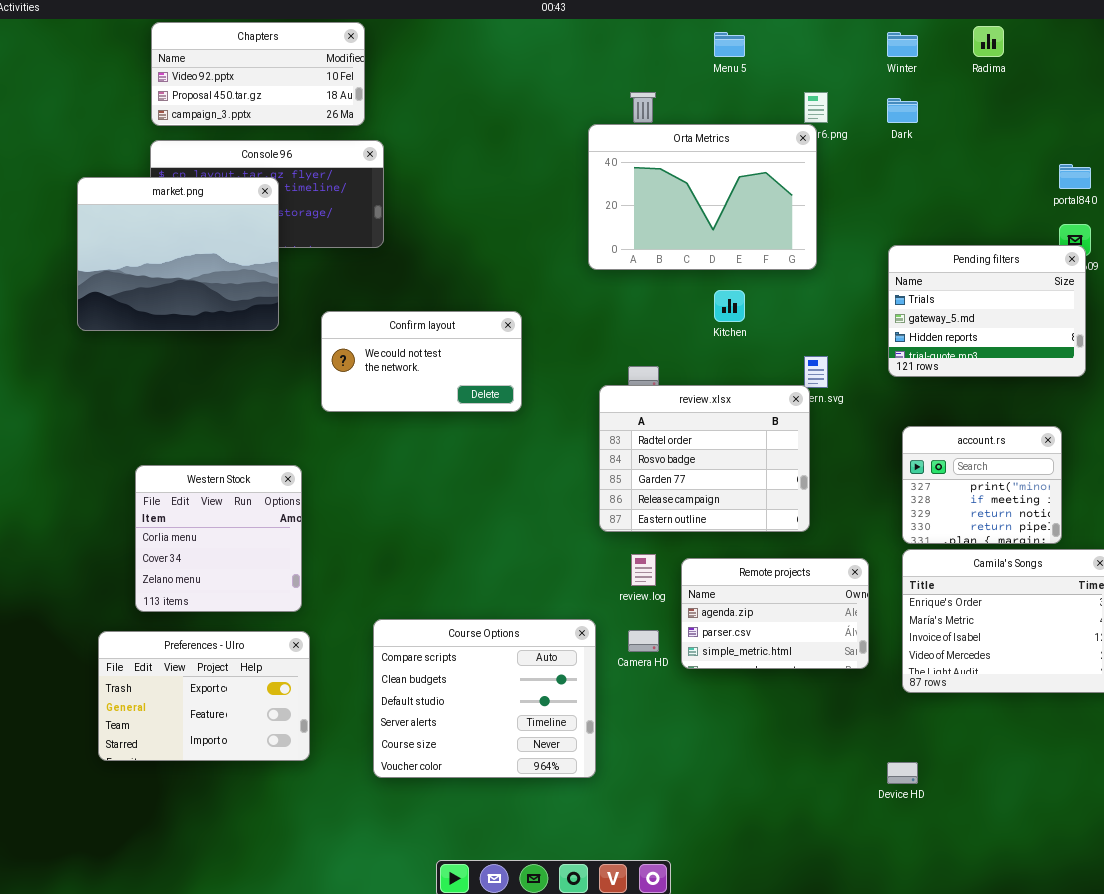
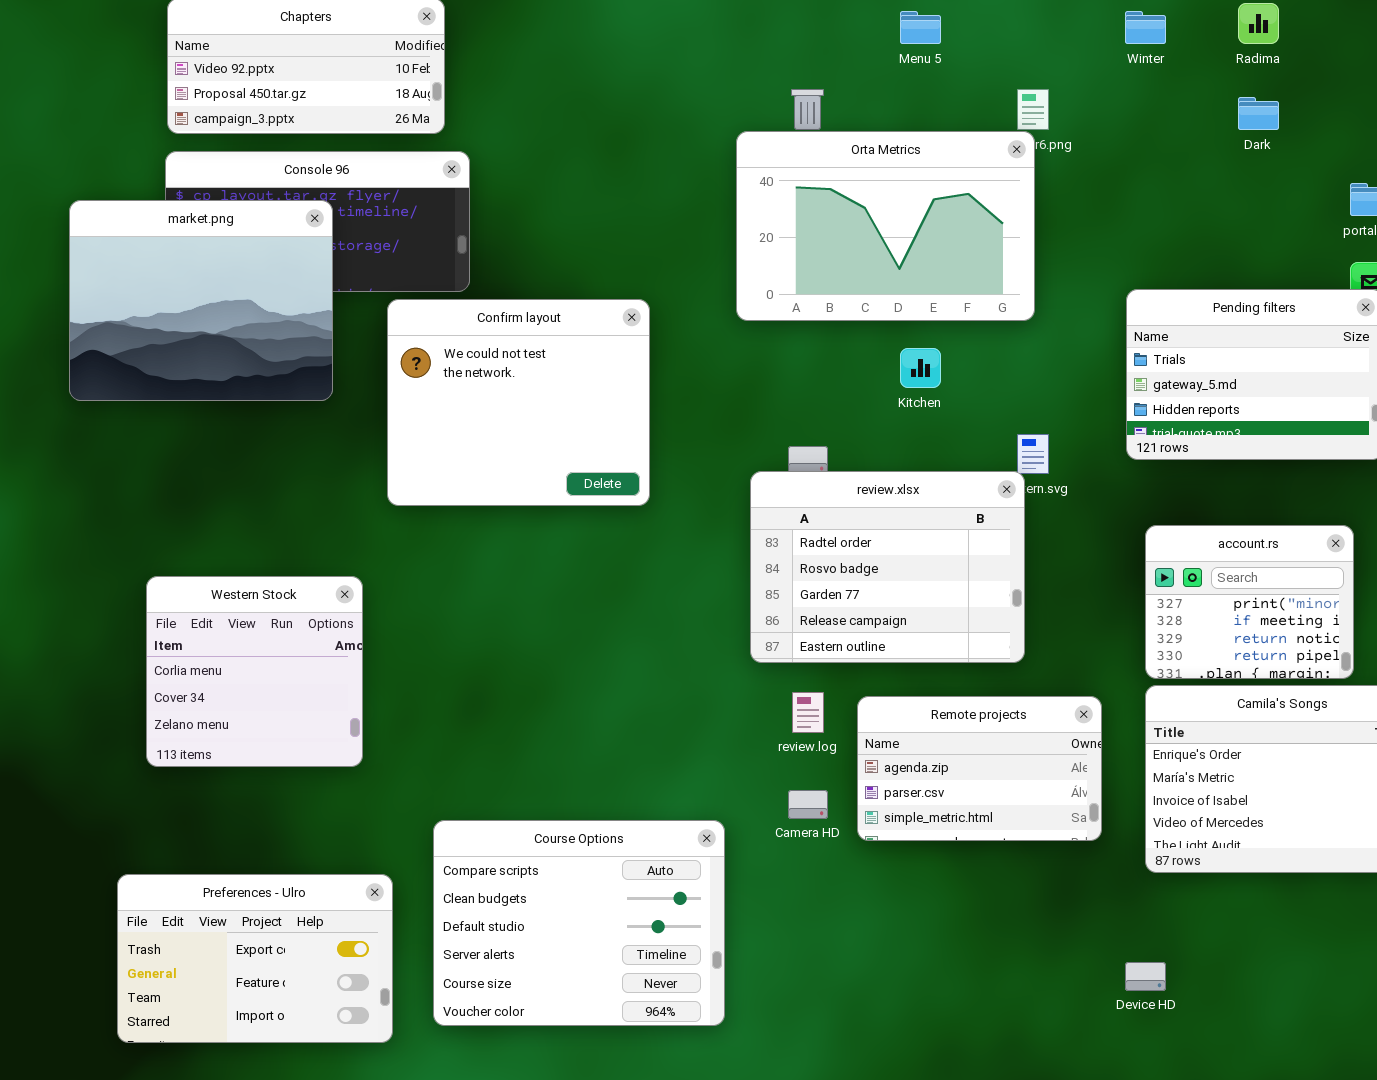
Dark: [887,98,918,123] -> [1238,97,1279,130], moved
Confirm layout: [321,311,522,412] -> [387,299,650,506], resized
Course Options: [373,619,596,778] -> [433,820,725,1026], moved
Preferences - Ulro: [98,631,310,761] -> [117,874,393,1043], moved

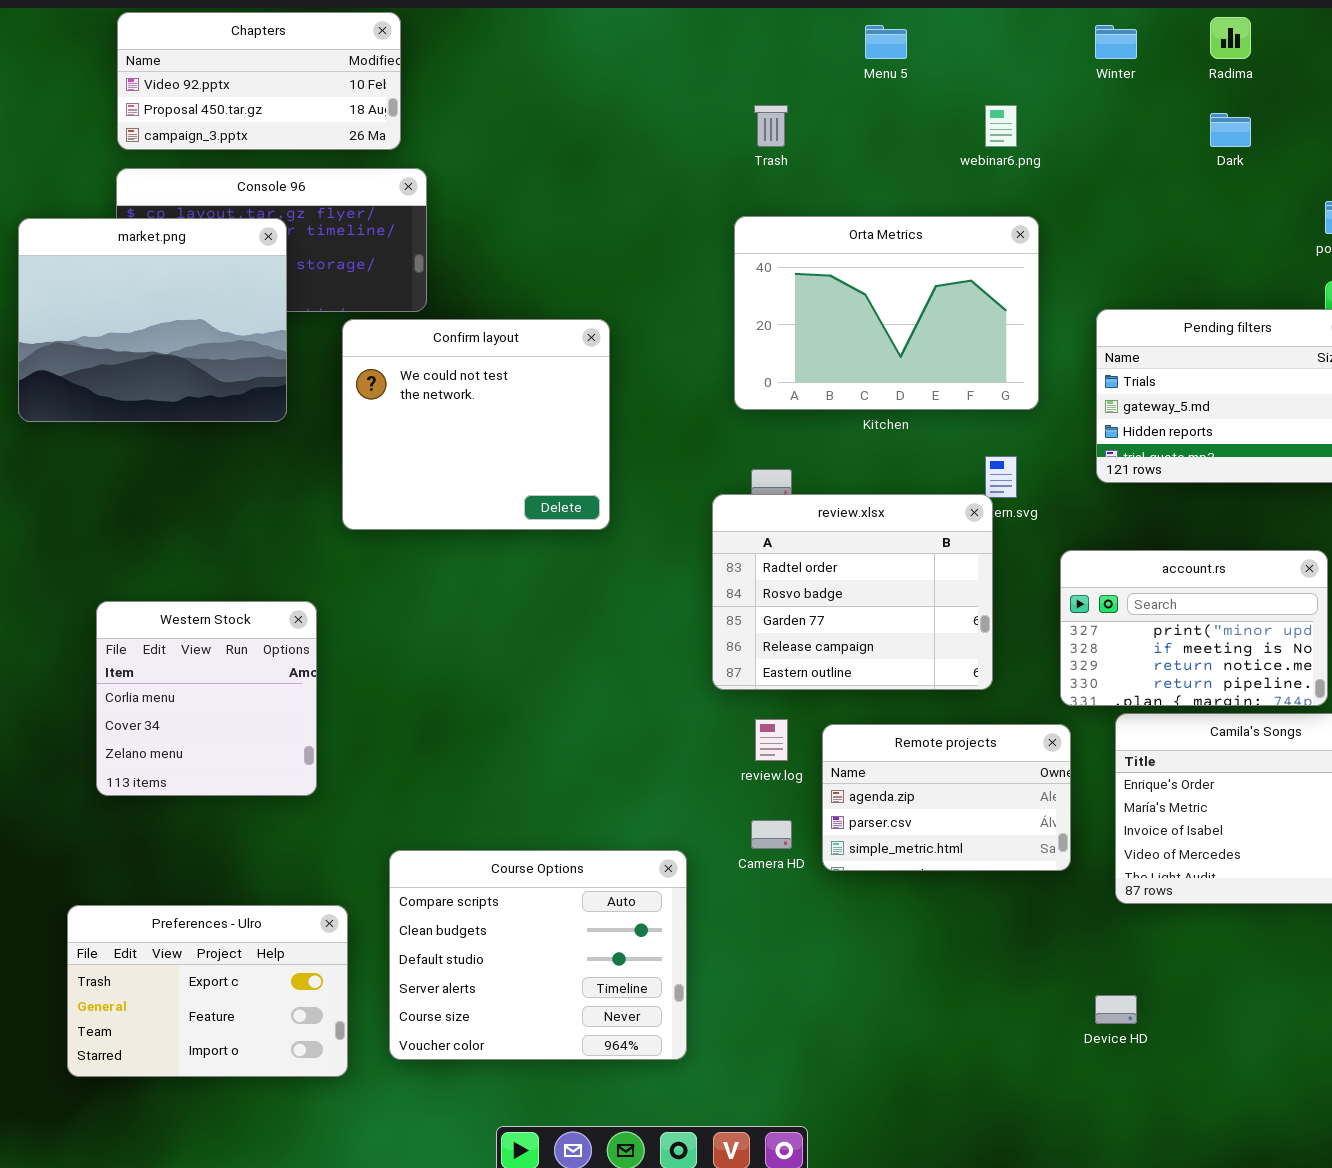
Orta Metrics: [736,131,1035,321] -> [734,216,1039,410], moved
account.rs: [1145,525,1354,679] -> [1060,550,1328,706], resized

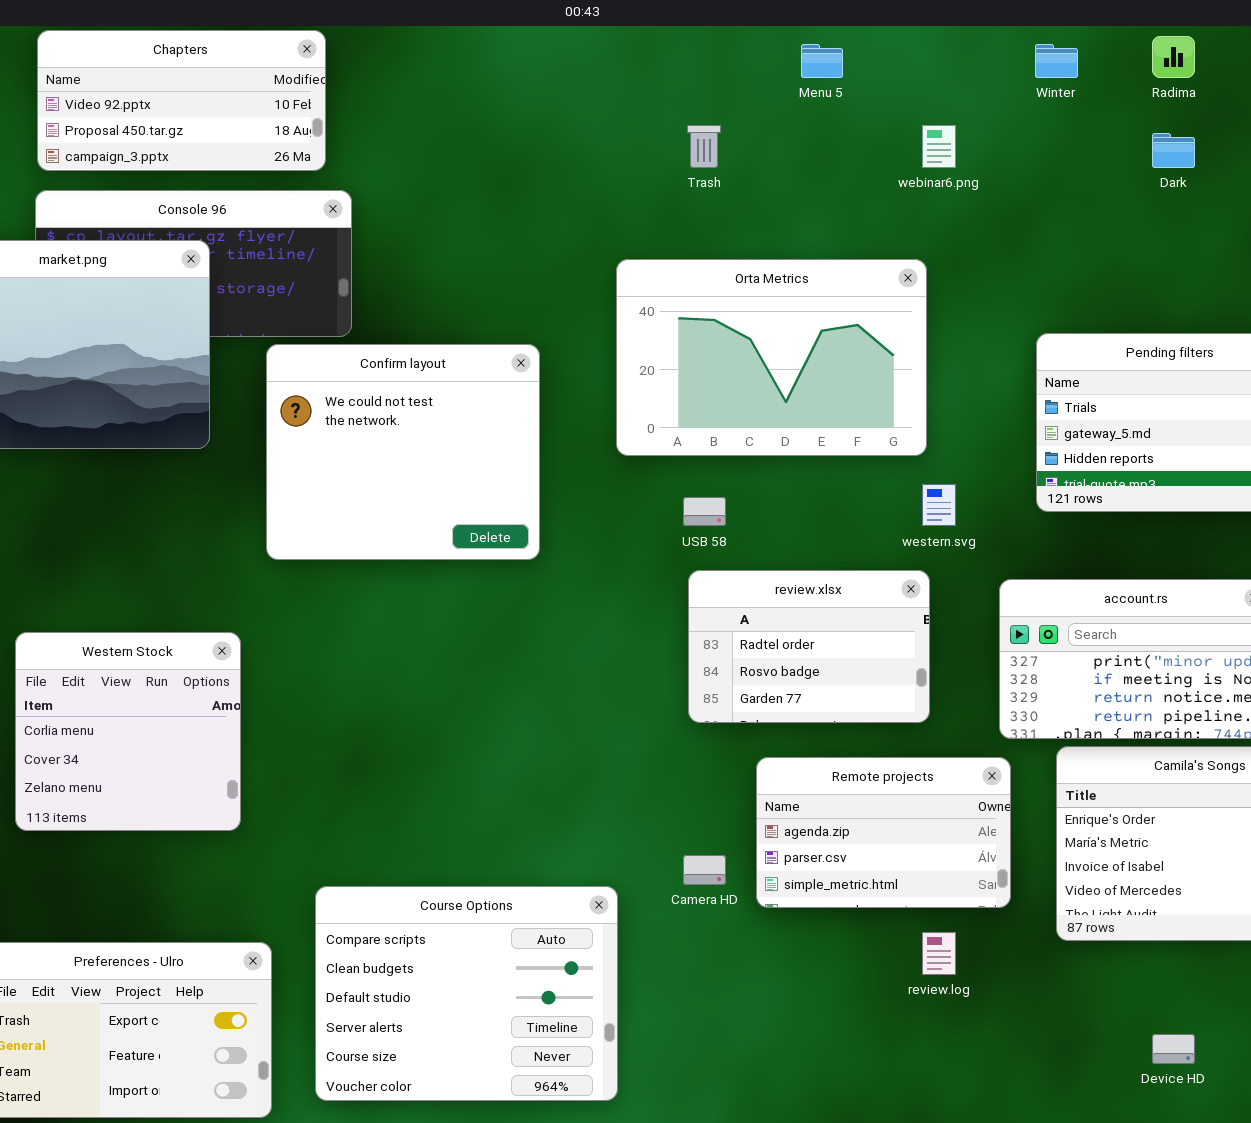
Orta Metrics: [734,216,1039,410] -> [616,259,927,456], moved
review.xlsx: [712,494,993,690] -> [688,570,930,723], resized
review.log: [755,719,788,761] -> [922,932,956,975], moved
Device HD: [1095,995,1137,1024] -> [1152,1034,1195,1064], moved

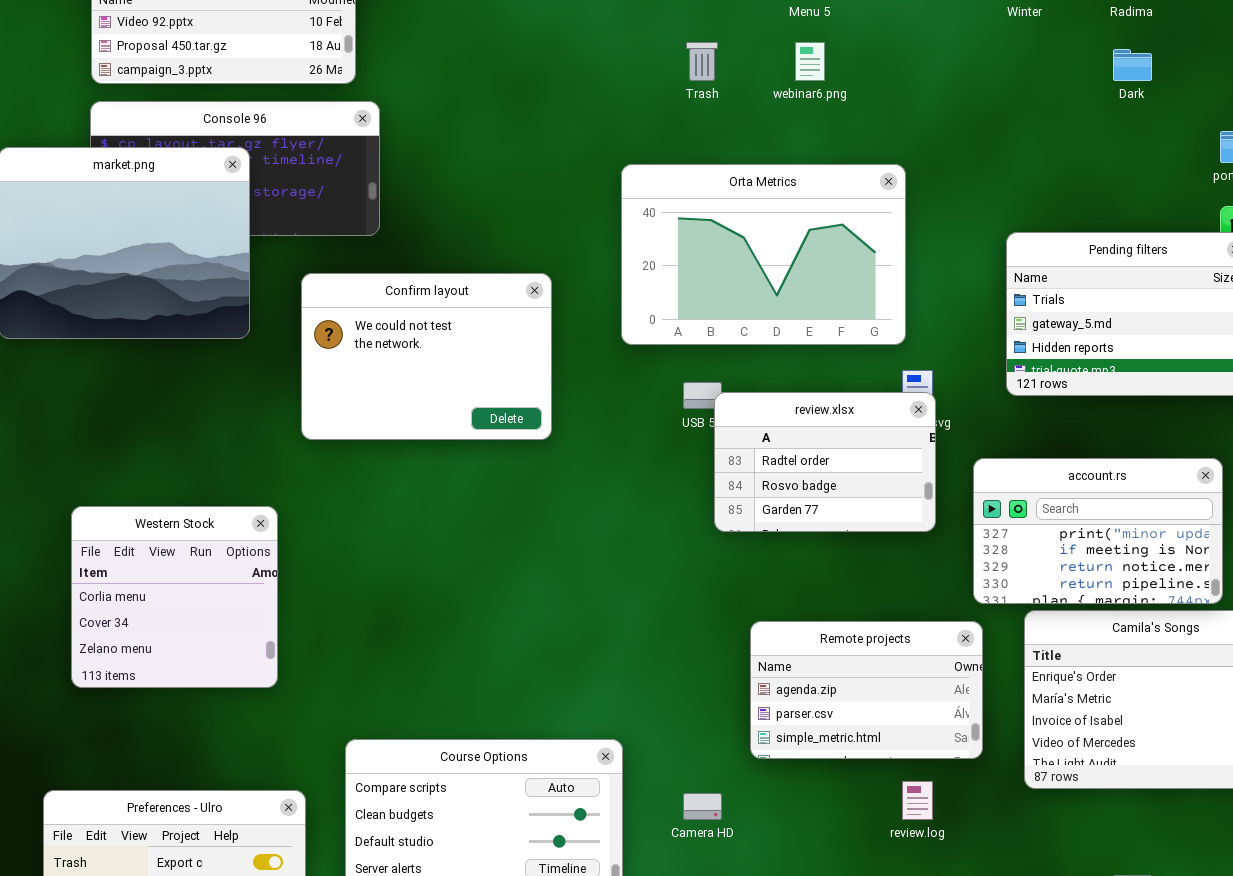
webinar6.png: [922,125,956,168] -> [795,42,825,81], moved
Confirm layout: [266,344,540,560] -> [301,273,552,440], resized
review.xlsx: [688,570,930,723] -> [714,392,936,532], moved
Camera HD: [683,855,726,885] -> [683,793,722,820], moved

